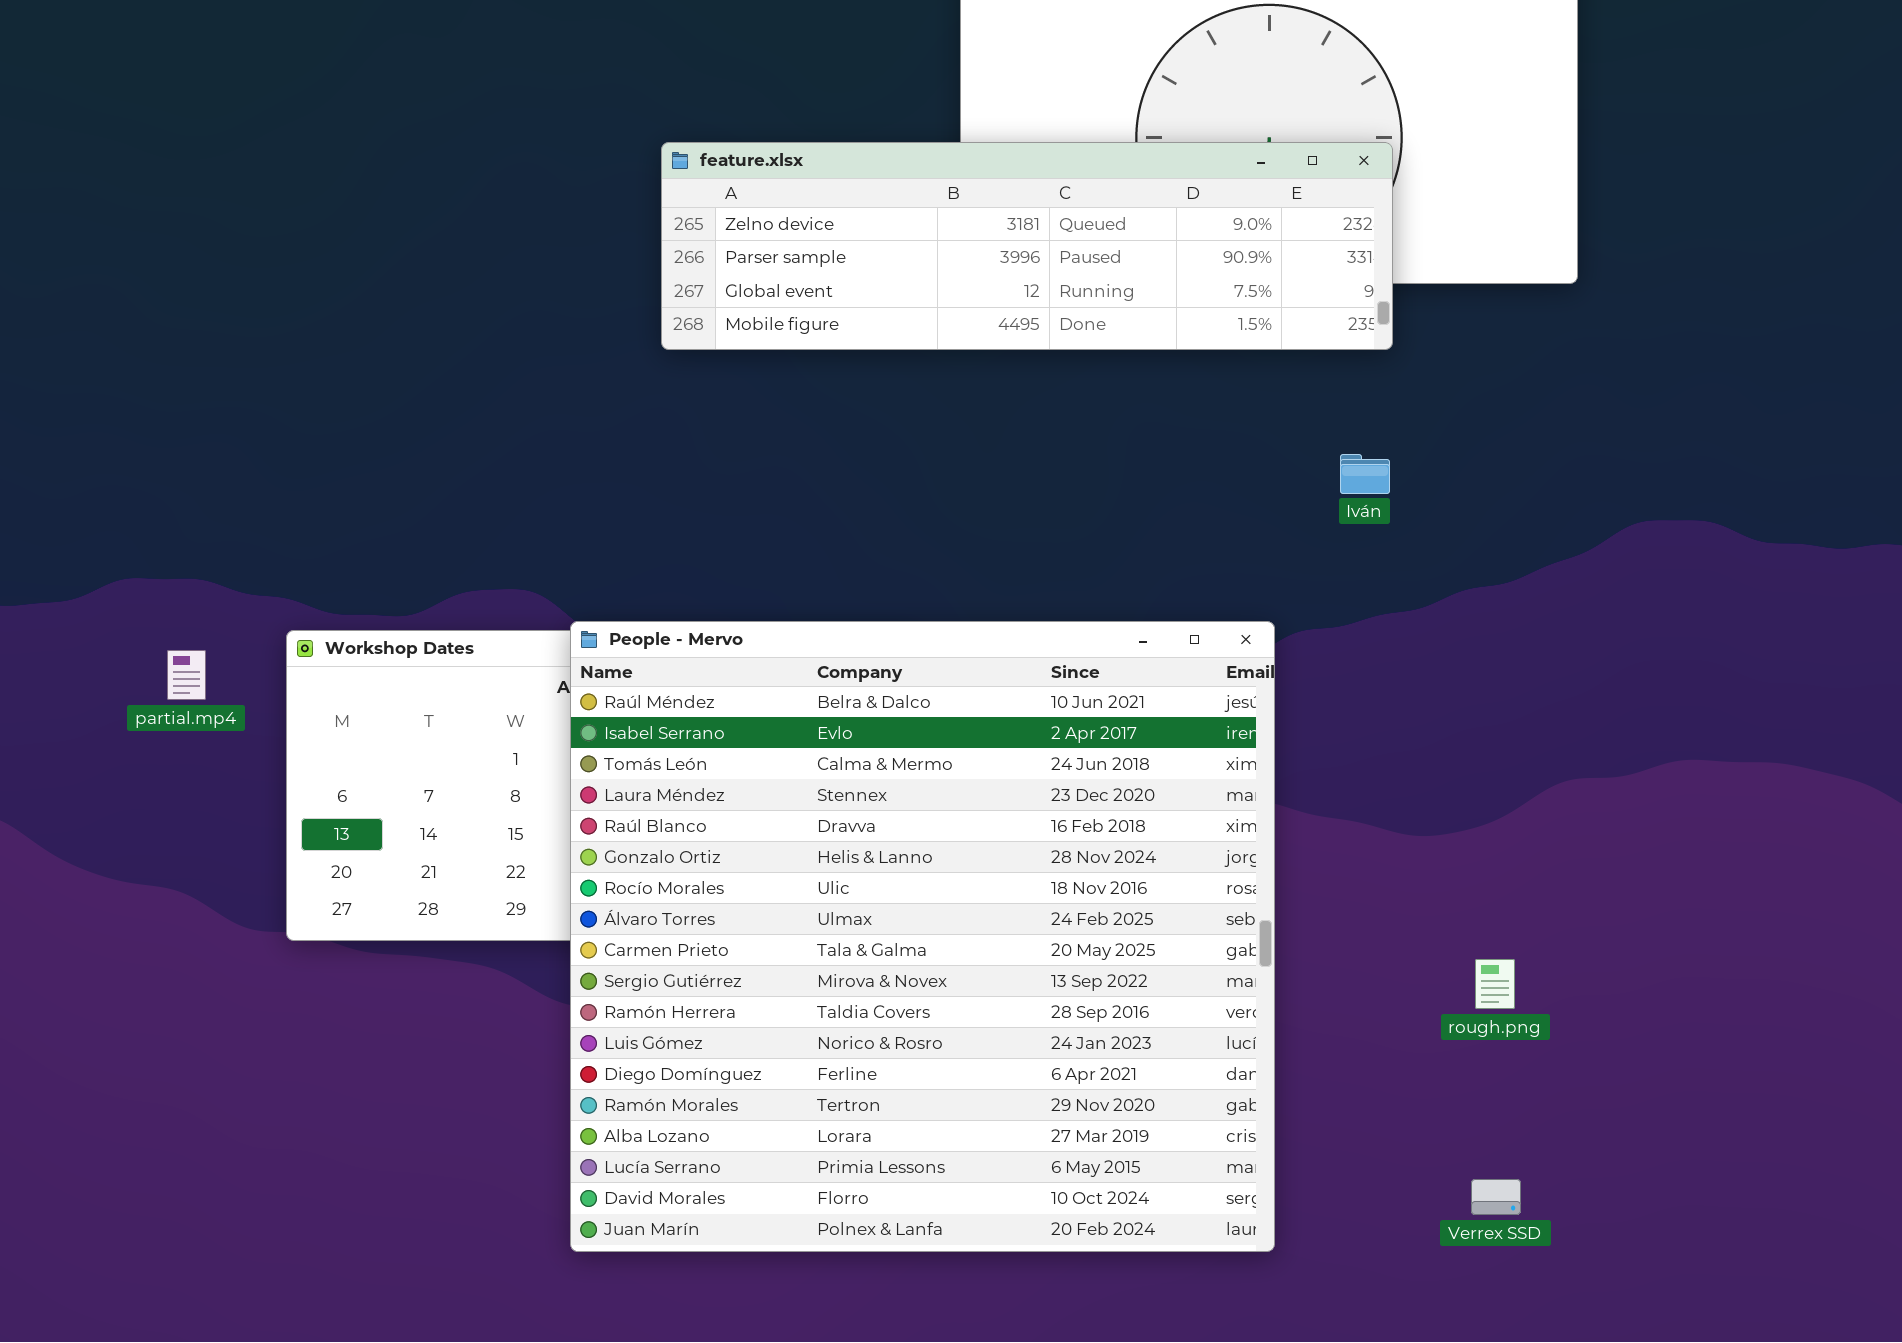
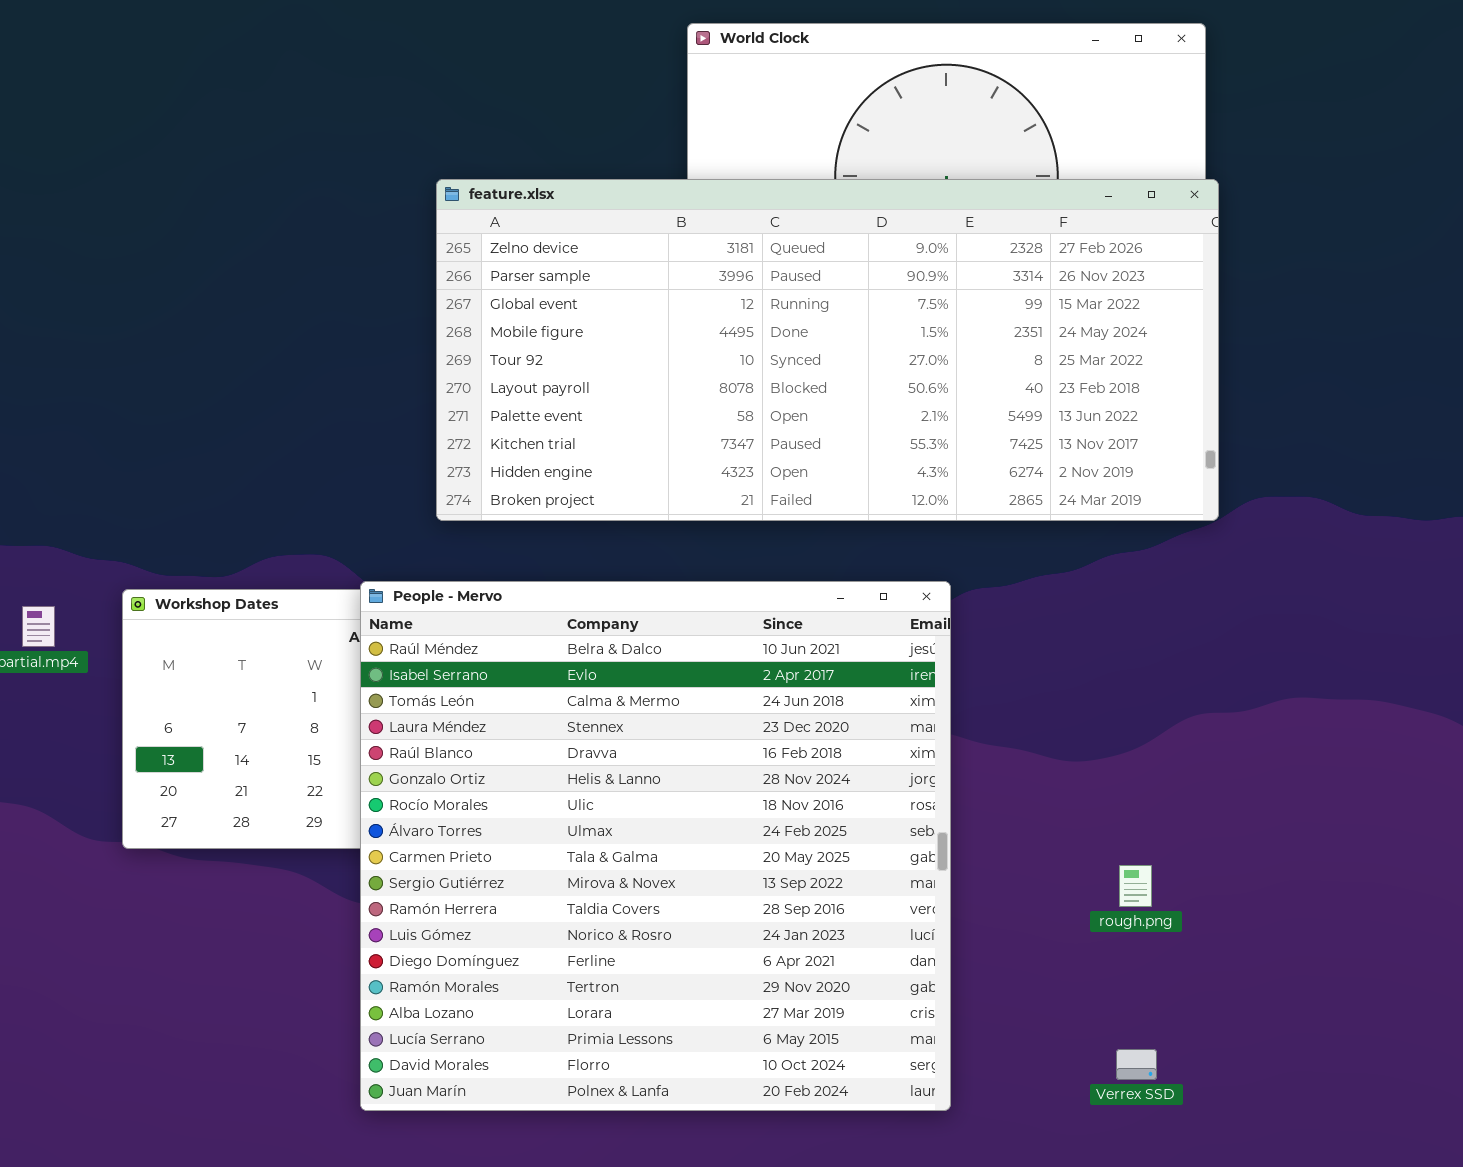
feature.xlsx: [661,142,1393,350] -> [436,179,1219,521], resized

